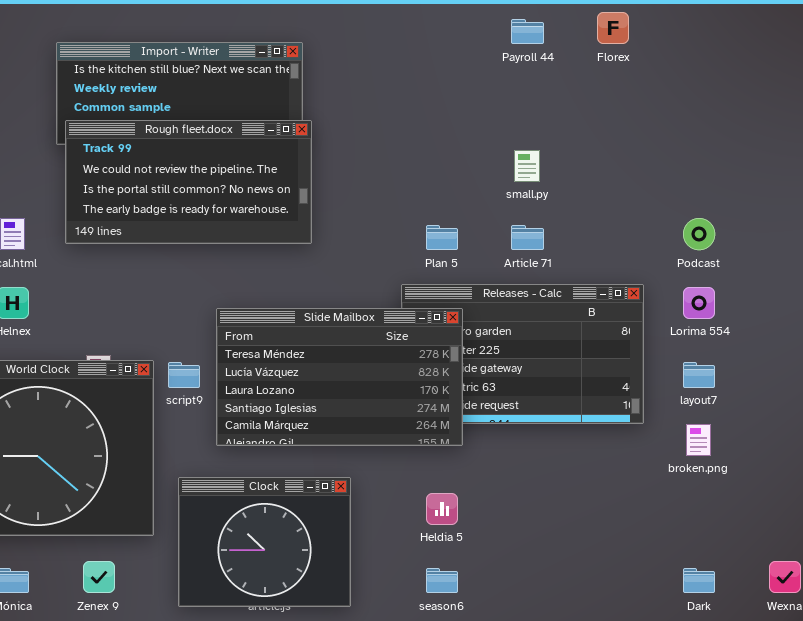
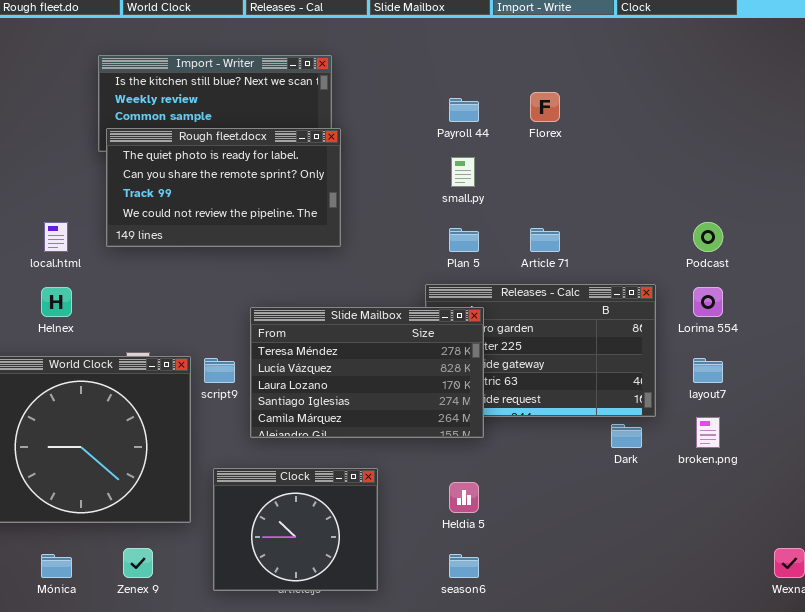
Florex: [597,12,629,44] -> [530,92,560,122], moved
Payroll 44: [511,19,544,44] -> [449,98,479,122], moved
Rough fleet.docx: [65,120,312,244] -> [106,128,341,247], scrolled up 2 rows
small.py: [514,150,540,182] -> [451,157,475,187], moved
Dark: [683,568,715,593] -> [611,424,642,448], moved

